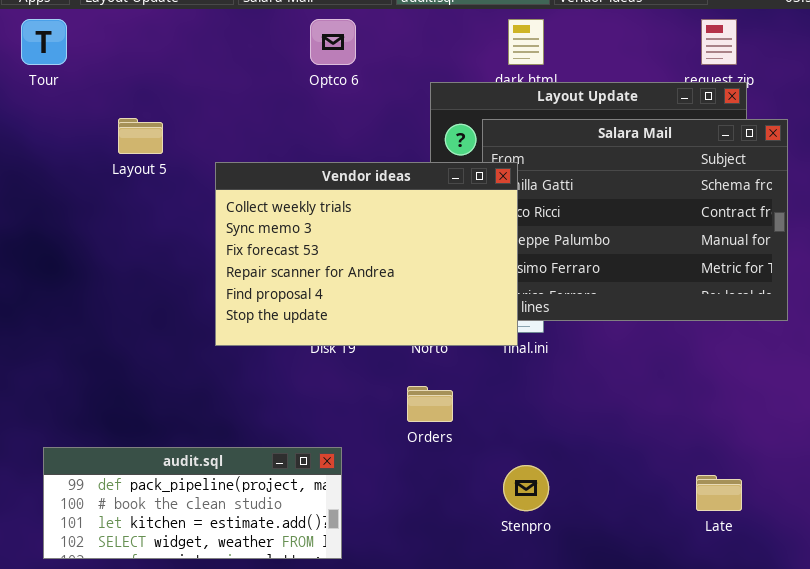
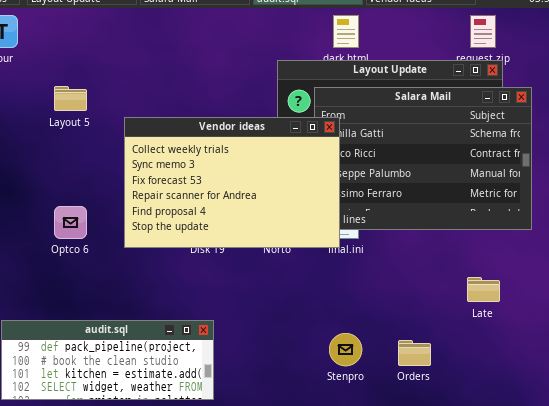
Optco 6: [310,19,356,65] -> [54,206,87,239], moved
Orders: [407,386,453,422] -> [398,340,431,366], moved
Late: [696,475,742,511] -> [467,277,500,302], moved

